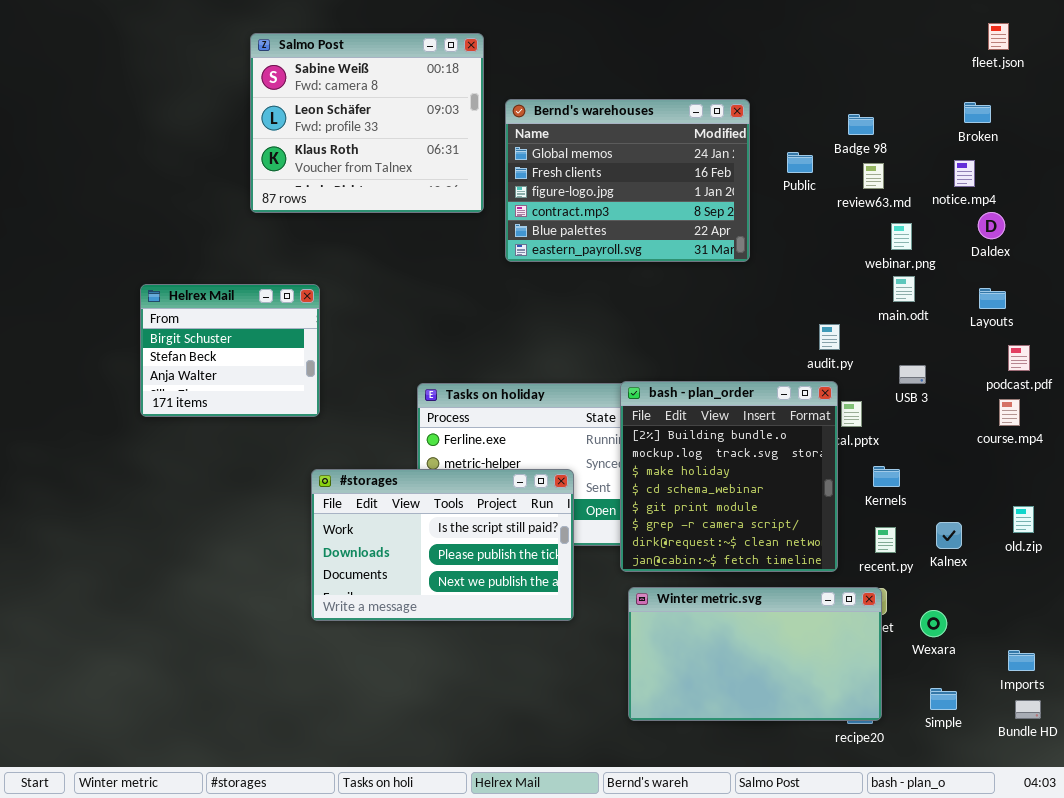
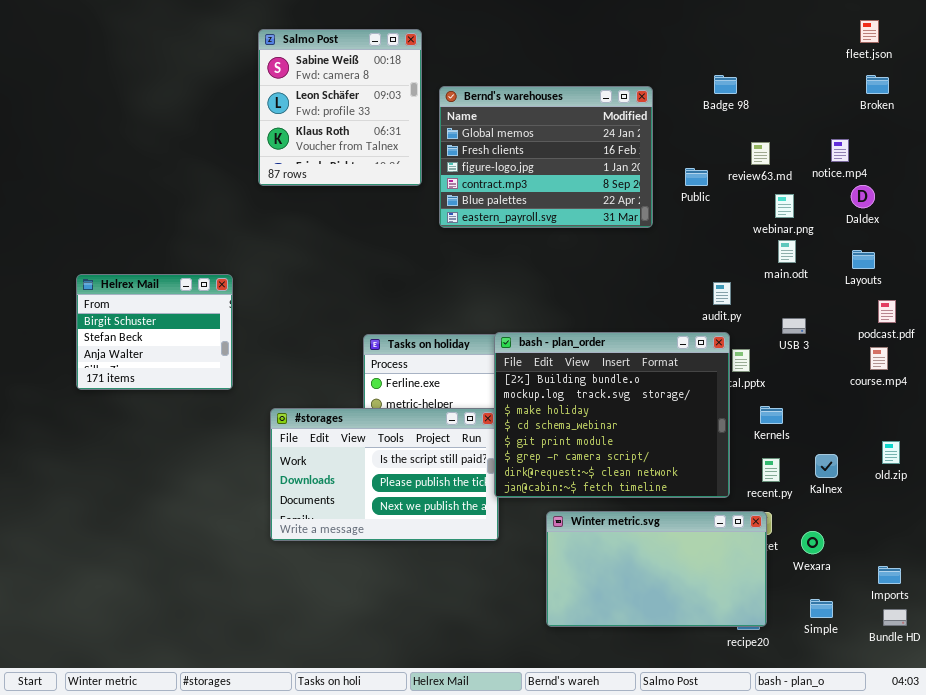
Salmo Post: [250,33,484,213] -> [258,29,422,186], resized
Broken: [964,102,991,123] -> [866,75,889,94], moved
Badge 98: [848,114,874,135] -> [714,75,737,94], moved
Public: [787,152,813,173] -> [685,168,708,186], moved
Helrex Mail: [140,284,320,417] -> [76,274,233,390], moved
bash - plan_order: [620,381,838,572] -> [494,332,730,498], resized

